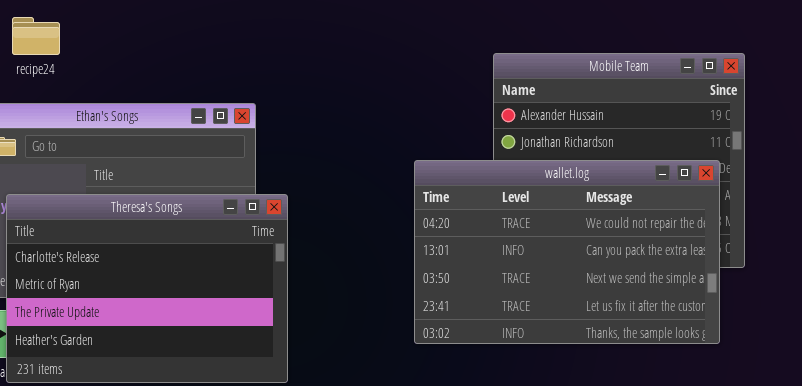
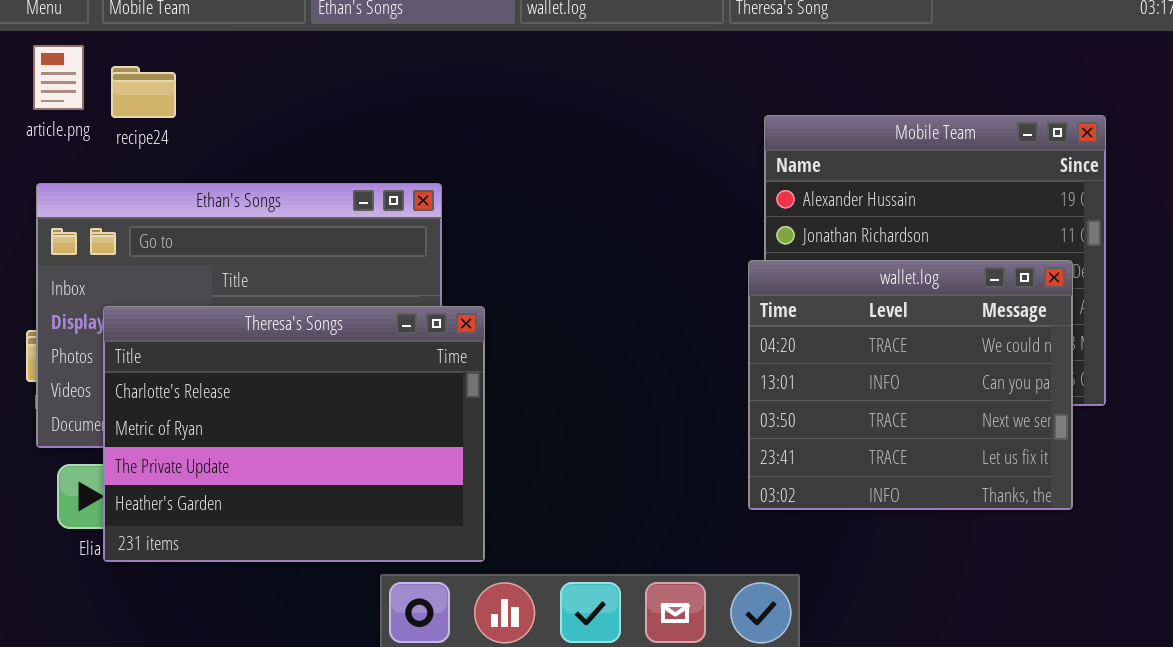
wallet.log: [414,160,720,344] -> [748,260,1073,510], resized

